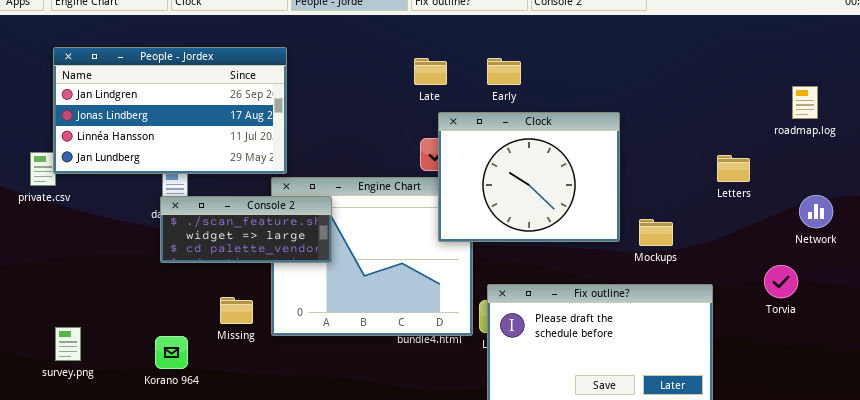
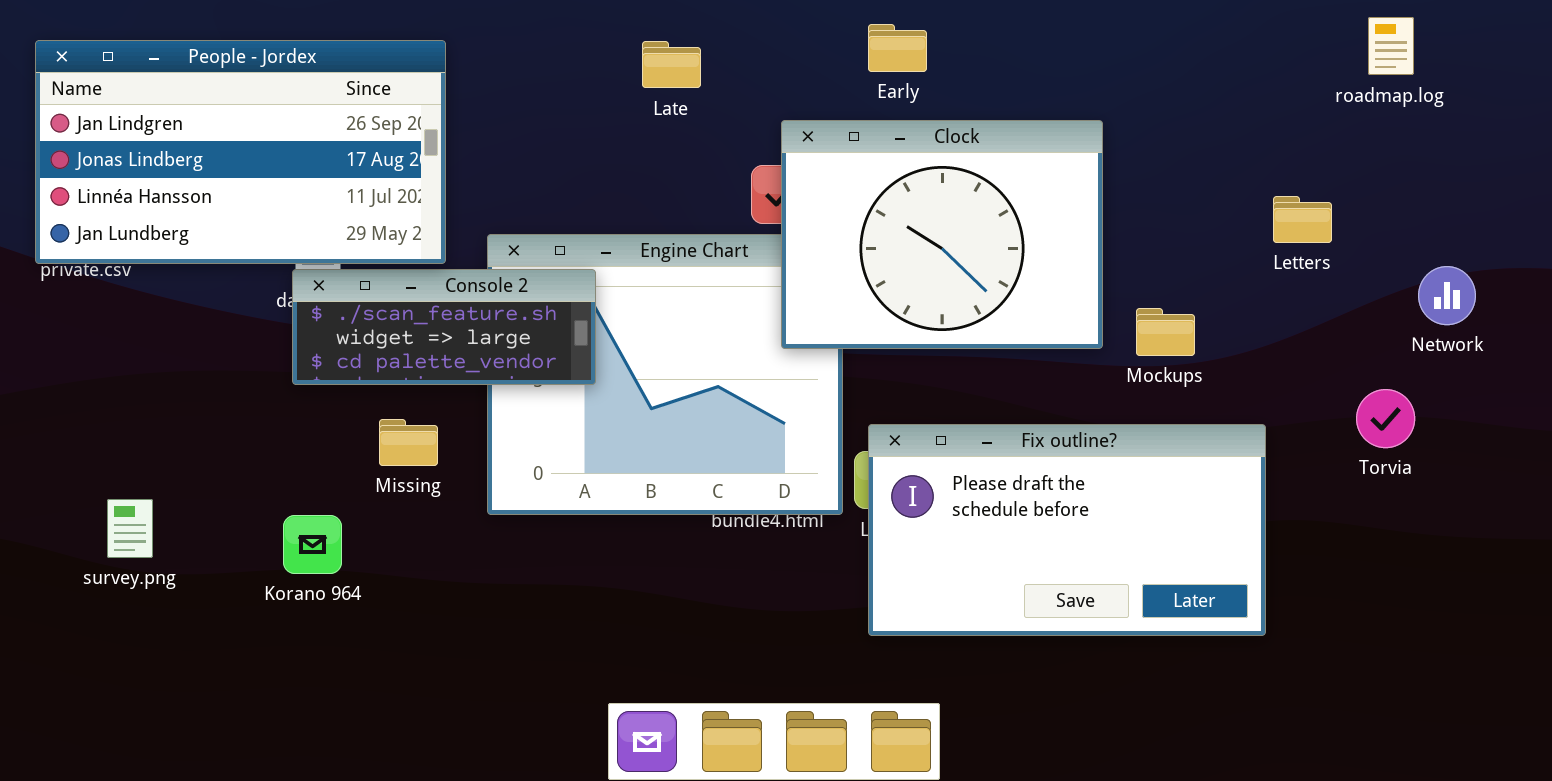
People - Jordex: [53,47,287,174] -> [35,40,446,264], moved
Late: [414,58,447,85] -> [642,41,701,88], moved
roadmap.log: [792,86,818,119] -> [1368,17,1414,75], moved
Missing: [220,297,253,324] -> [379,419,438,466], moved

